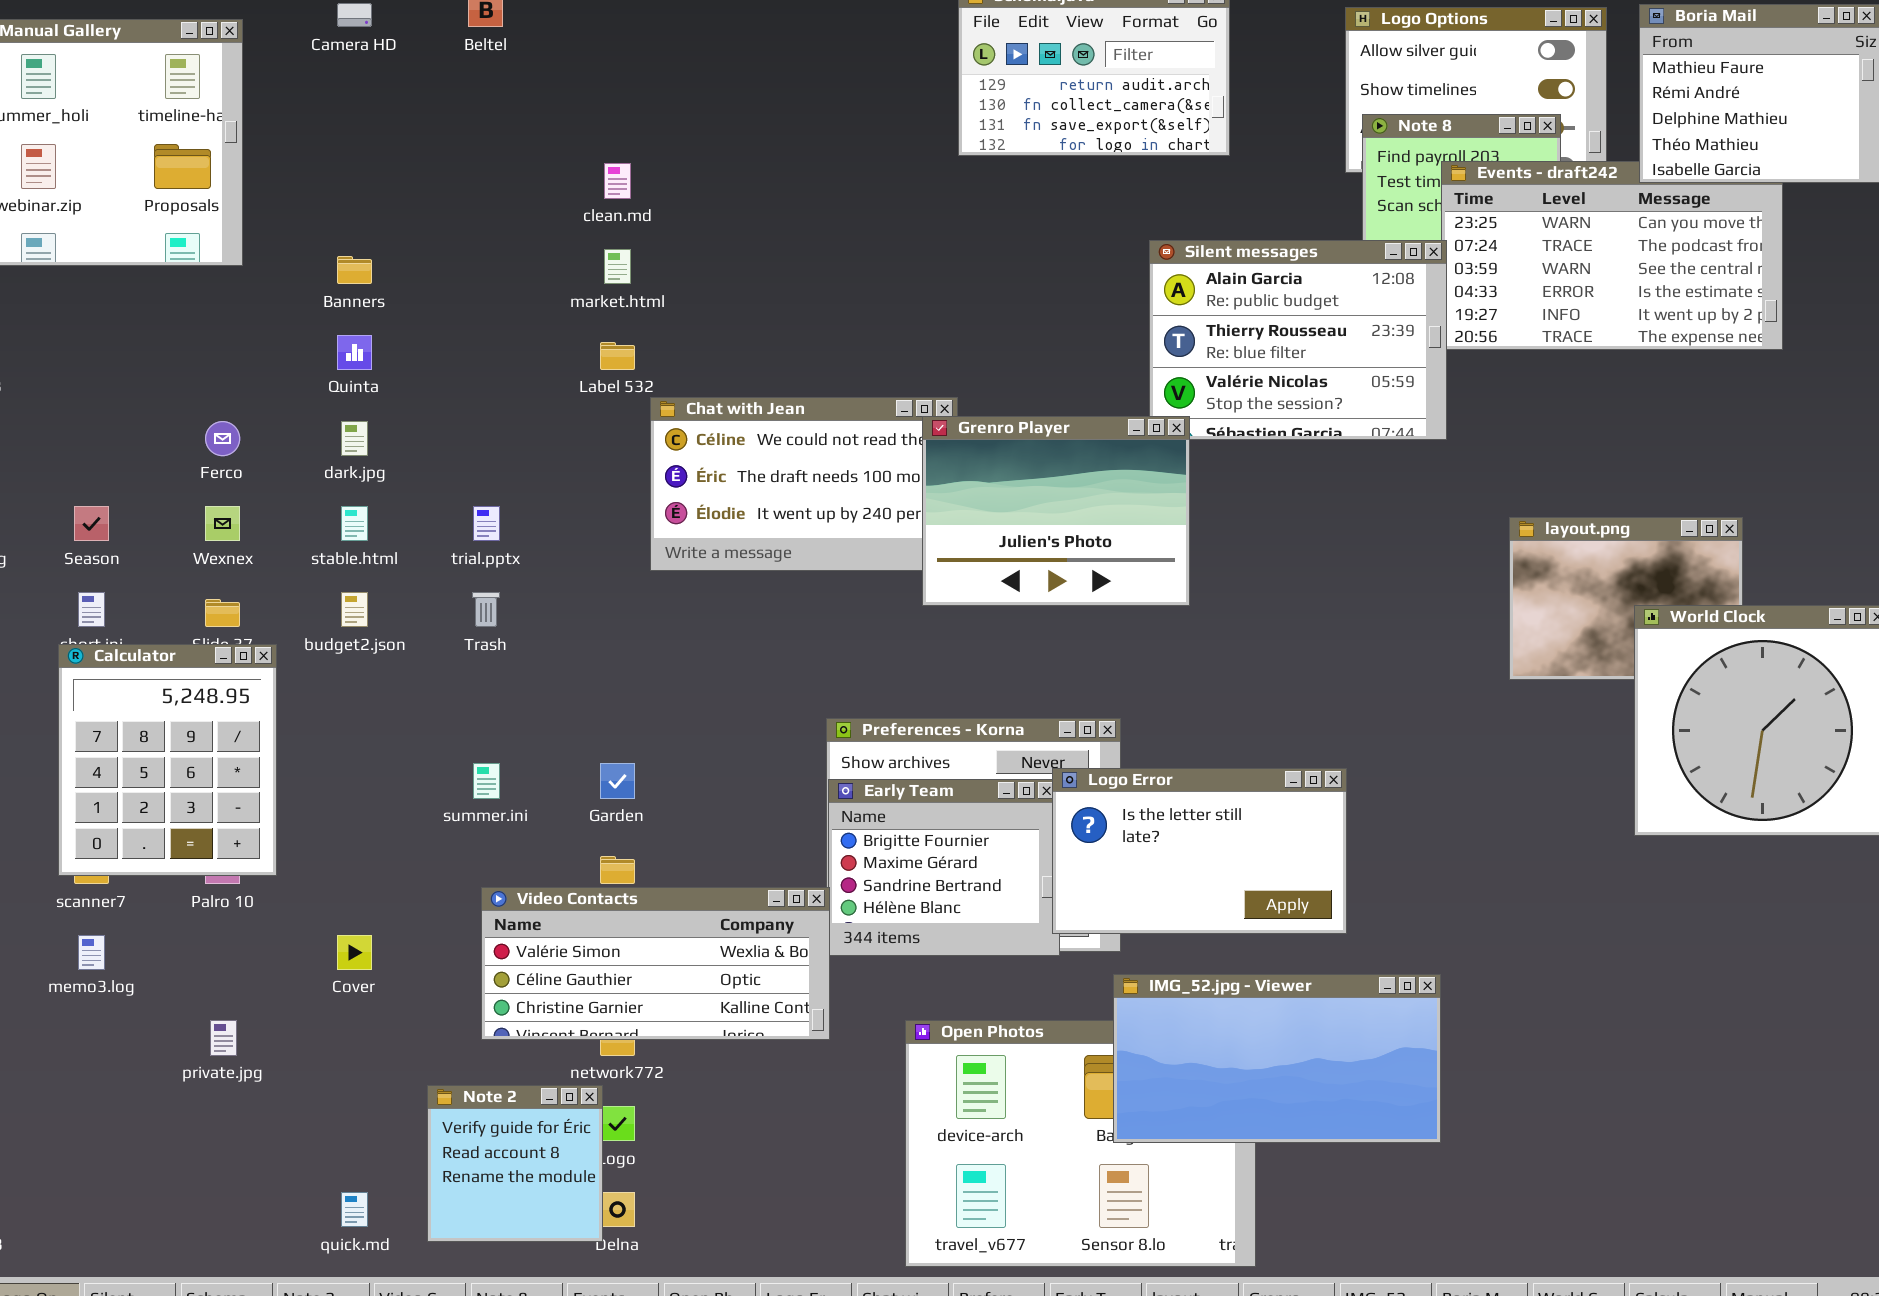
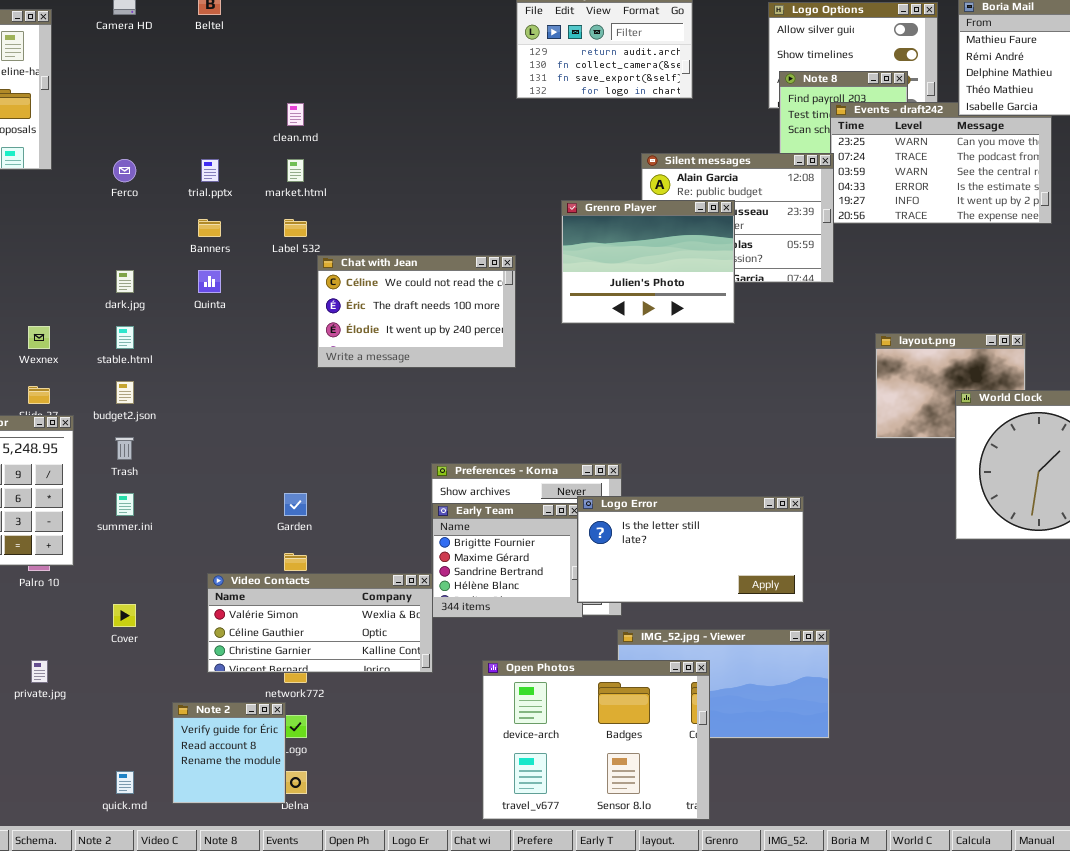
Banners: [337,256,372,284] -> [198,219,221,237], moved
Quinta: [337,335,372,370] -> [198,270,221,293], moved
Grenro Player: [922,416,1190,606] -> [561,200,735,324], moved
Ferco: [205,421,240,456] -> [113,159,136,182], moved
trial.pptx: [473,506,500,541] -> [201,159,219,182], moved
Trash: [472,592,500,627] -> [115,437,134,460], moved
summer.ini: [473,763,500,799] -> [116,493,134,516], moved
Logo Error: [1052,768,1347,934] -> [577,496,804,603], resized
Open Photos: [905,1020,1256,1267] -> [482,660,710,820], raised

